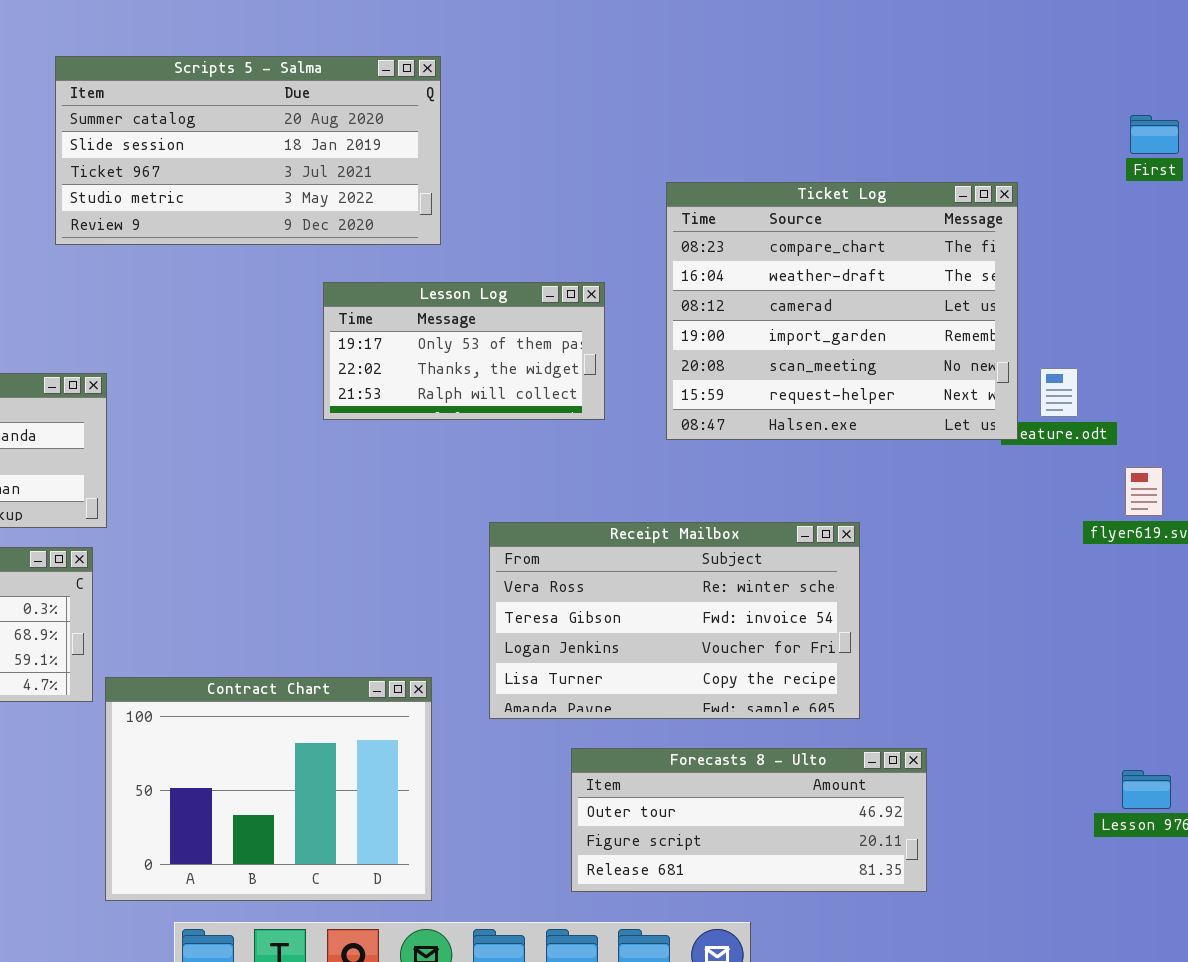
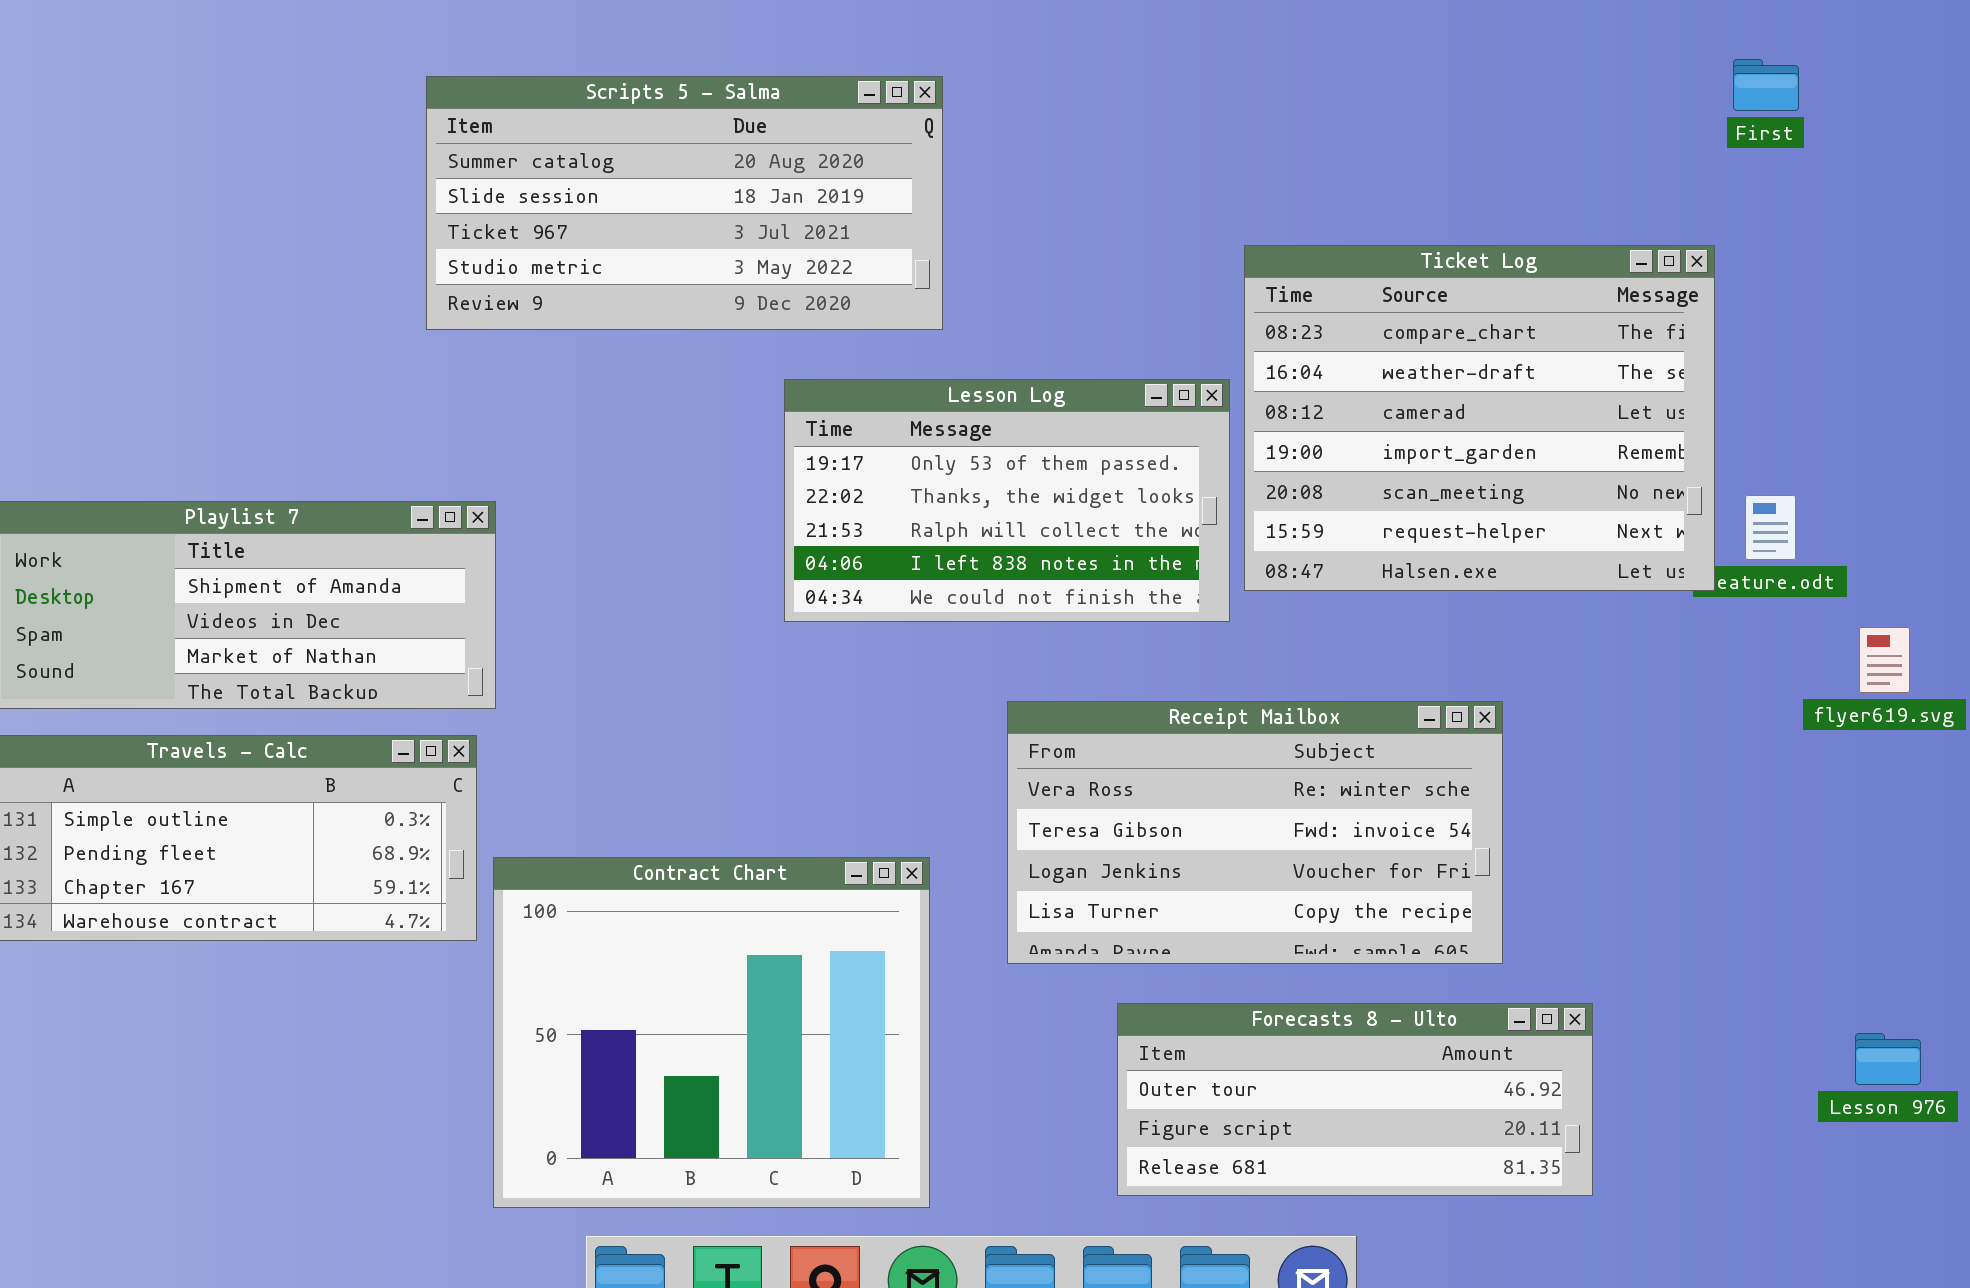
First: [1130,115,1179,154] -> [1733,59,1799,111], moved
Lesson Log: [323,282,605,420] -> [784,379,1230,622], resized
Contract Chart: [105,677,432,901] -> [493,857,930,1208], resized

